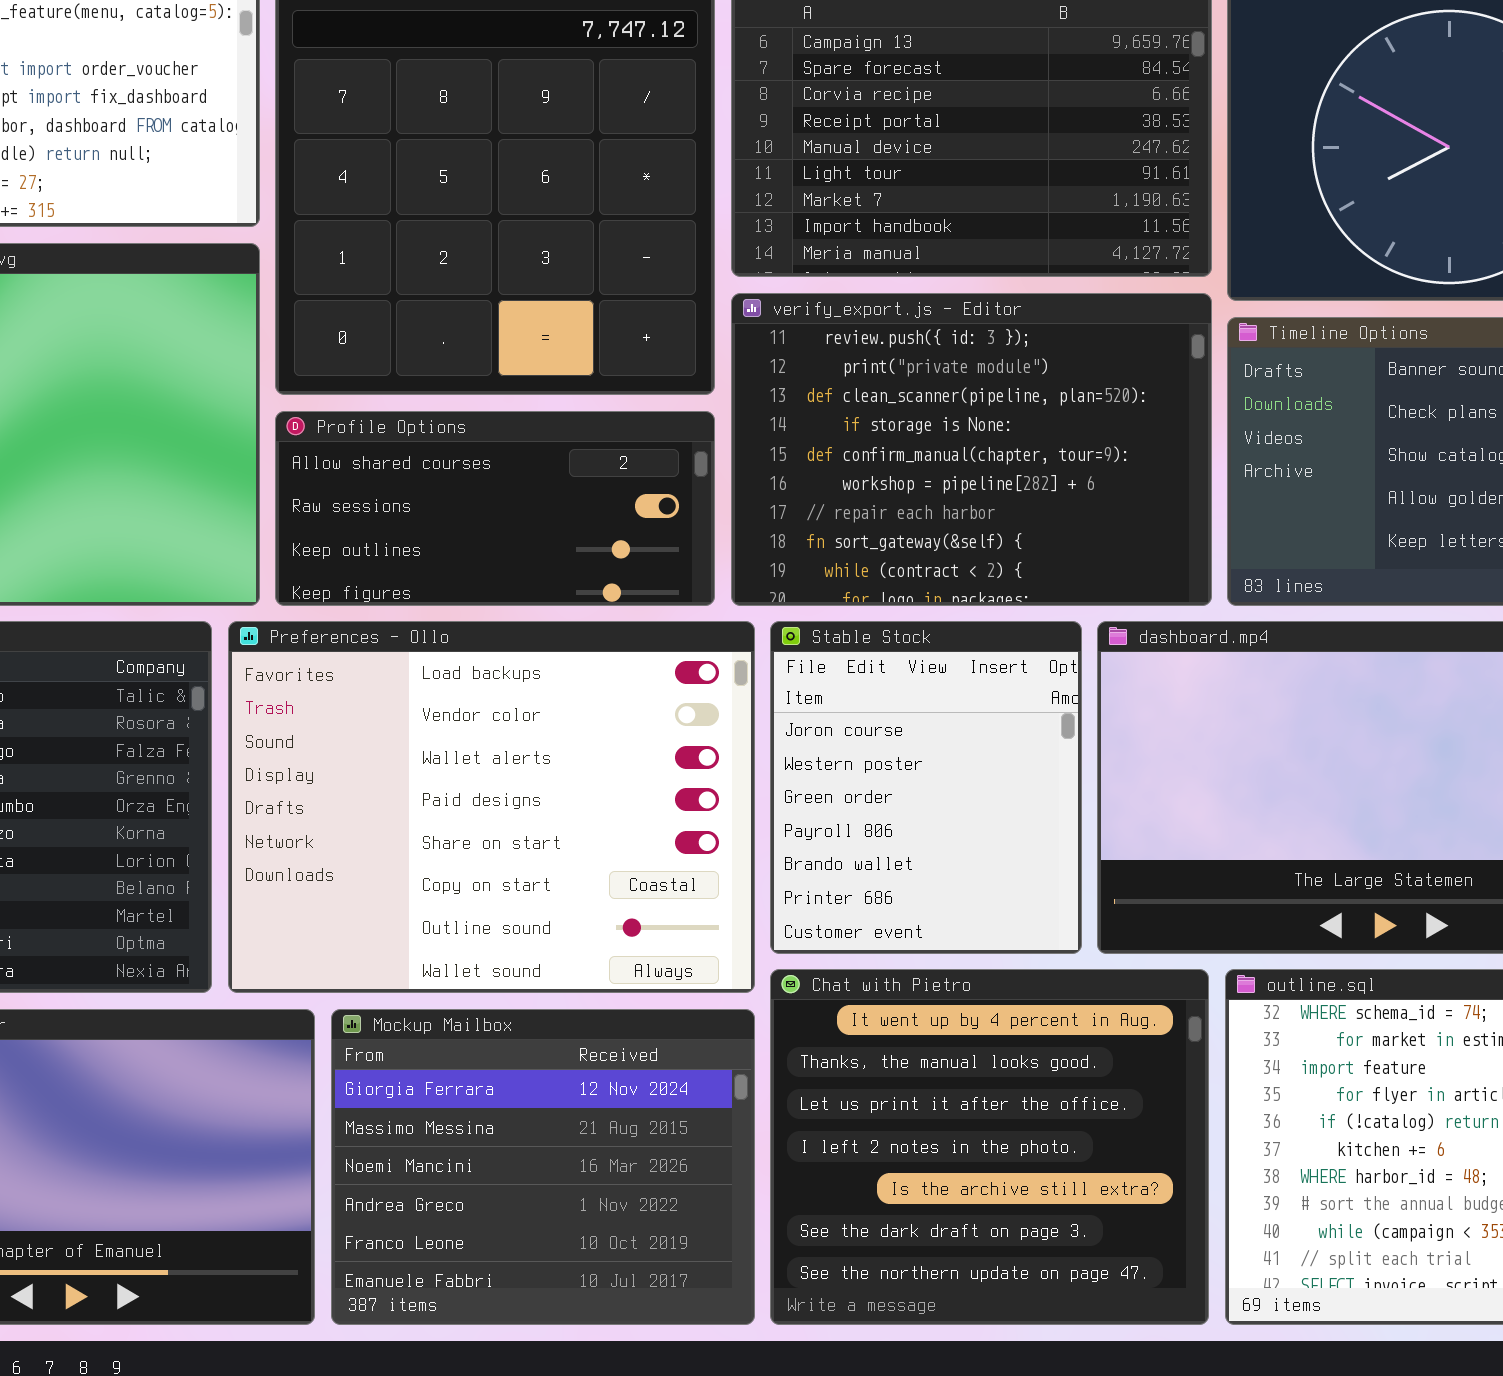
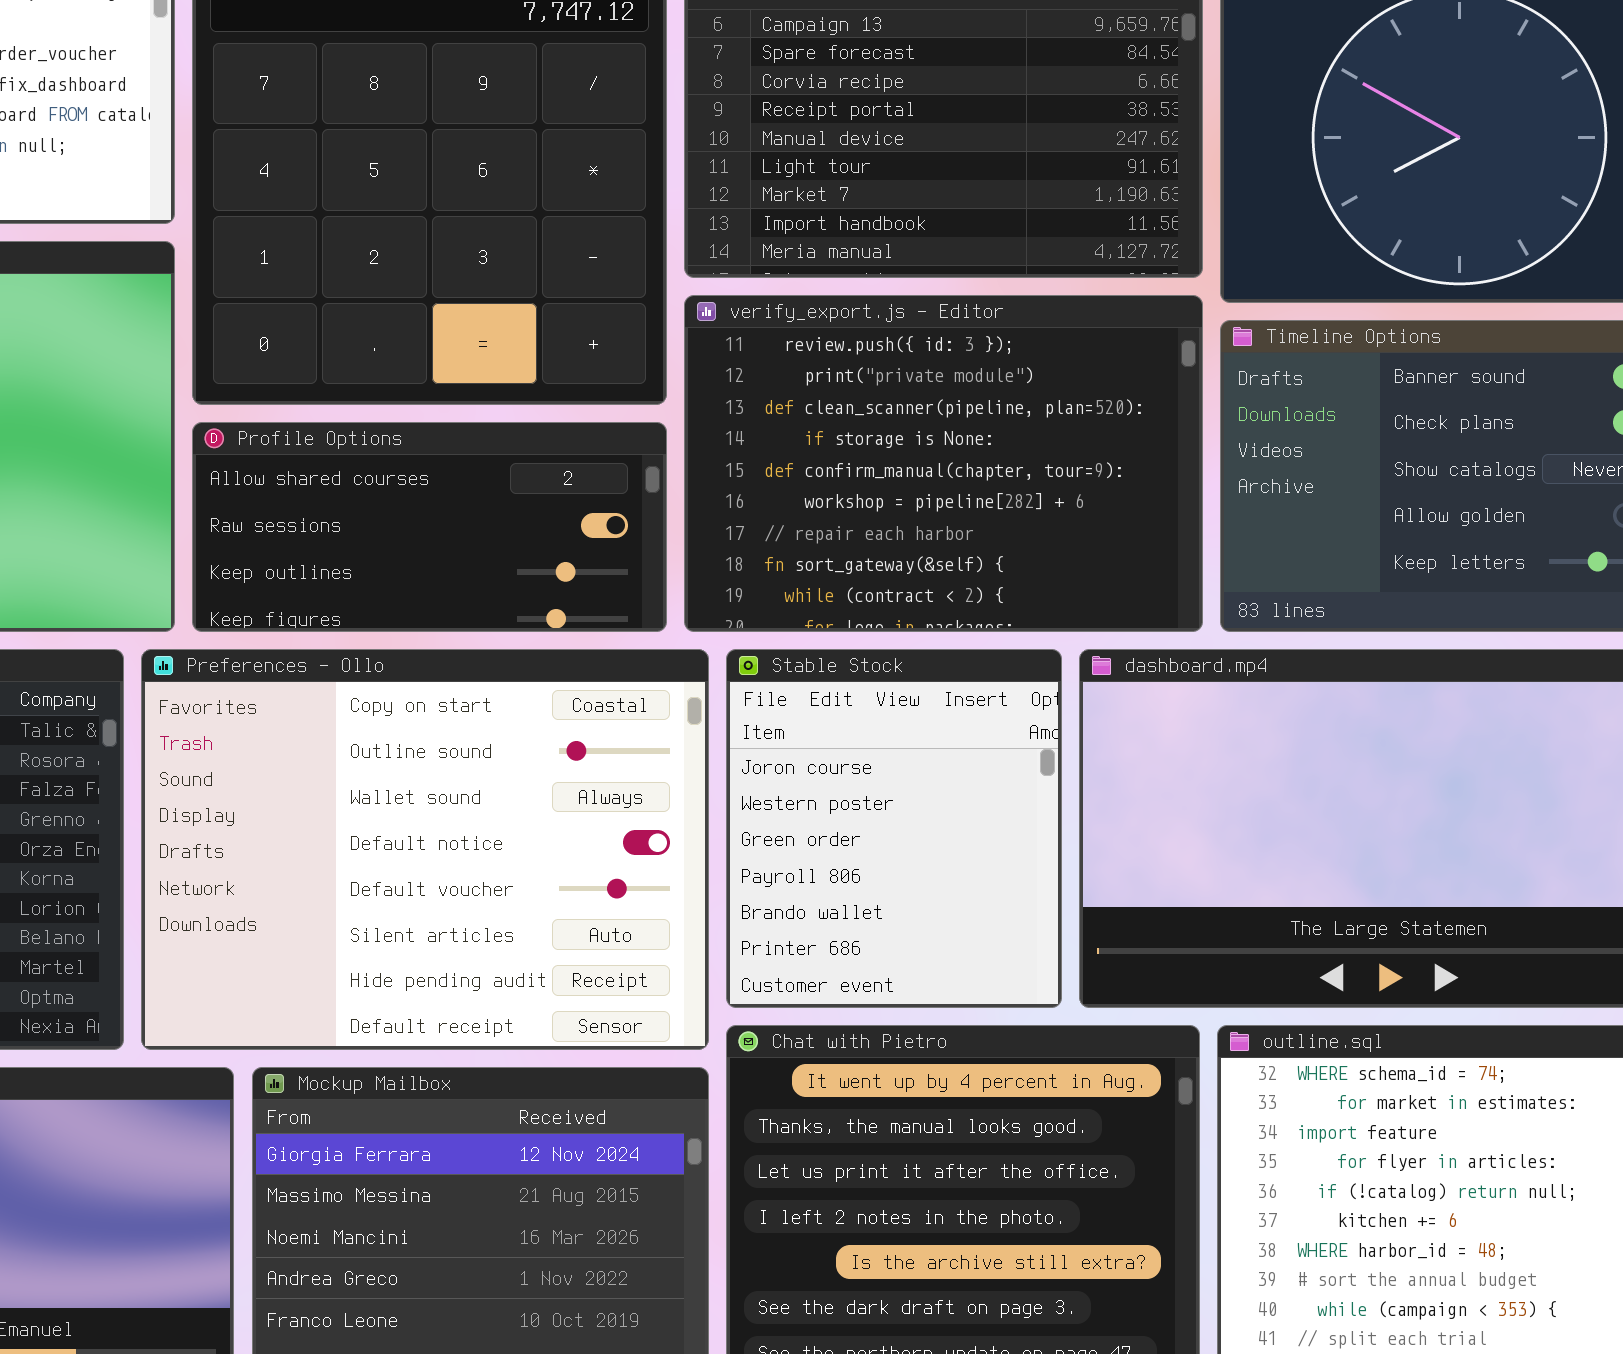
Preferences - Ollo: [228,621,755,993] -> [141,649,709,1050], scrolled down 5 rows

